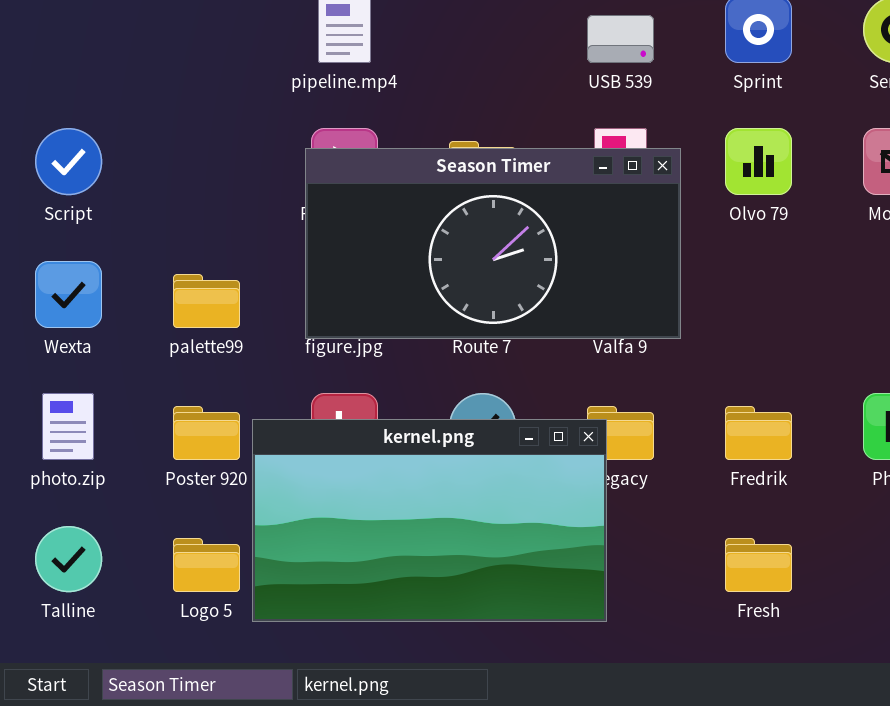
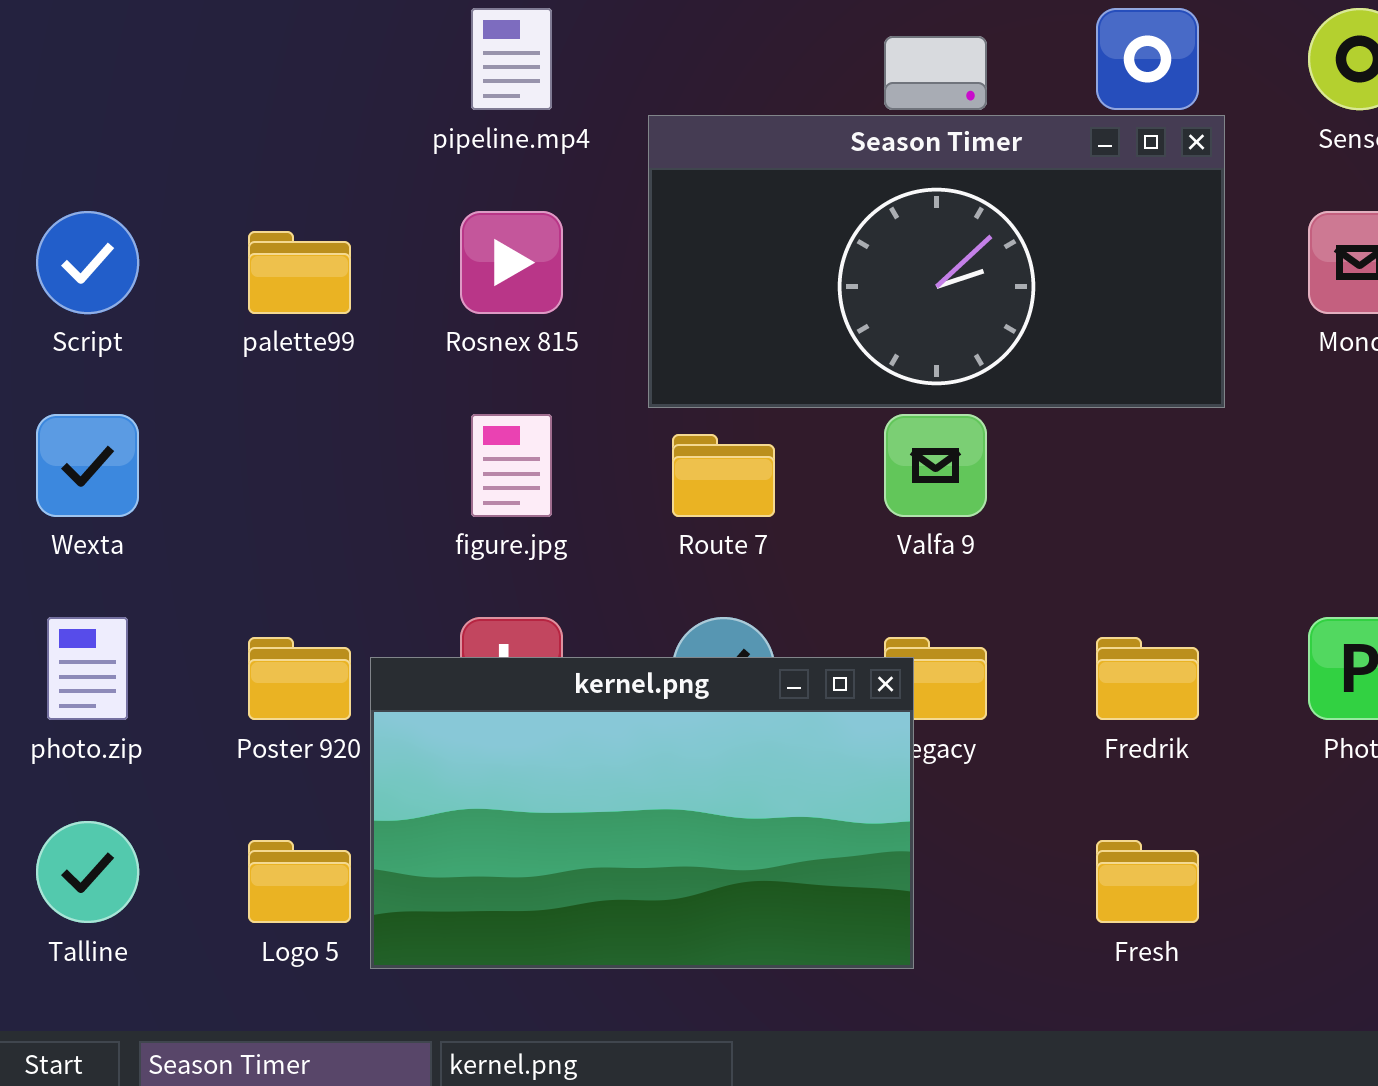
Season Timer: [305,148,681,339] -> [648,115,1225,408], moved
palette99: [173,274,240,328] -> [248,231,351,314], moved

